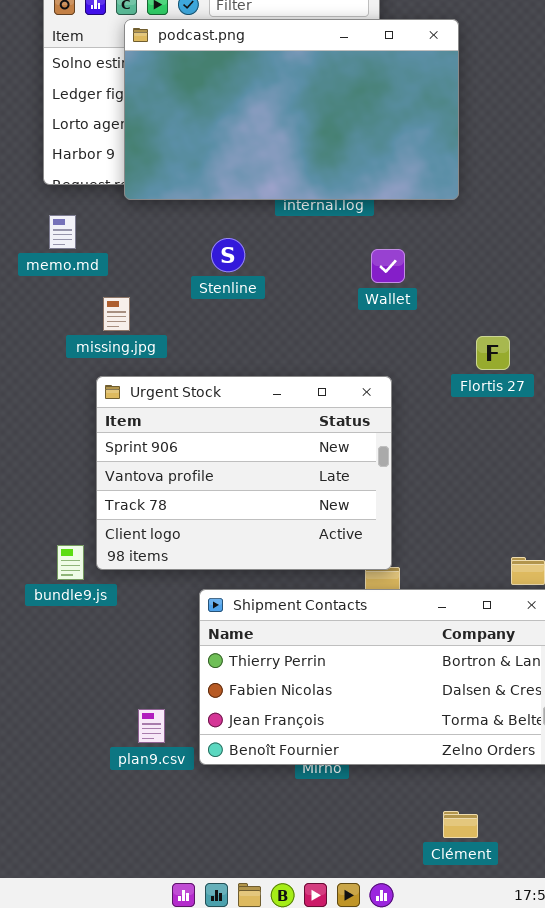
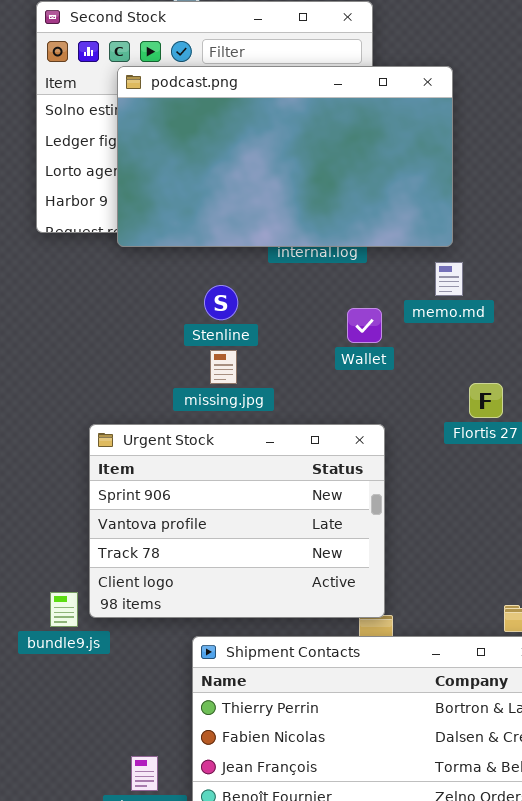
memo.md: [49,215,76,249] -> [435,262,463,296], moved
Wallet: [371,249,405,283] -> [347,308,382,343], moved
missing.jpg: [103,297,130,331] -> [210,350,237,384], moved

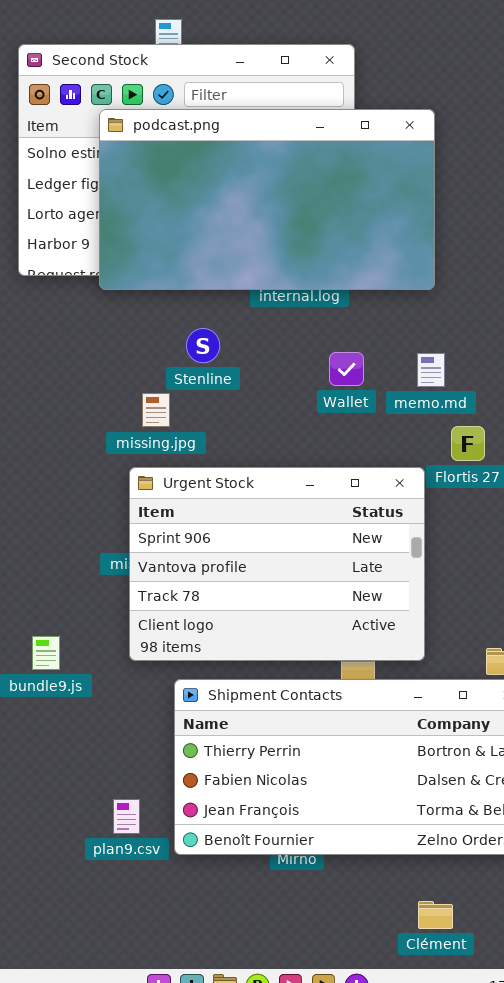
memo.md: [435,262,463,296] -> [417,353,445,387], moved
missing.jpg: [210,350,237,384] -> [142,393,170,427], moved
Urgent Stock: [89,424,385,618] -> [129,467,425,661], moved

